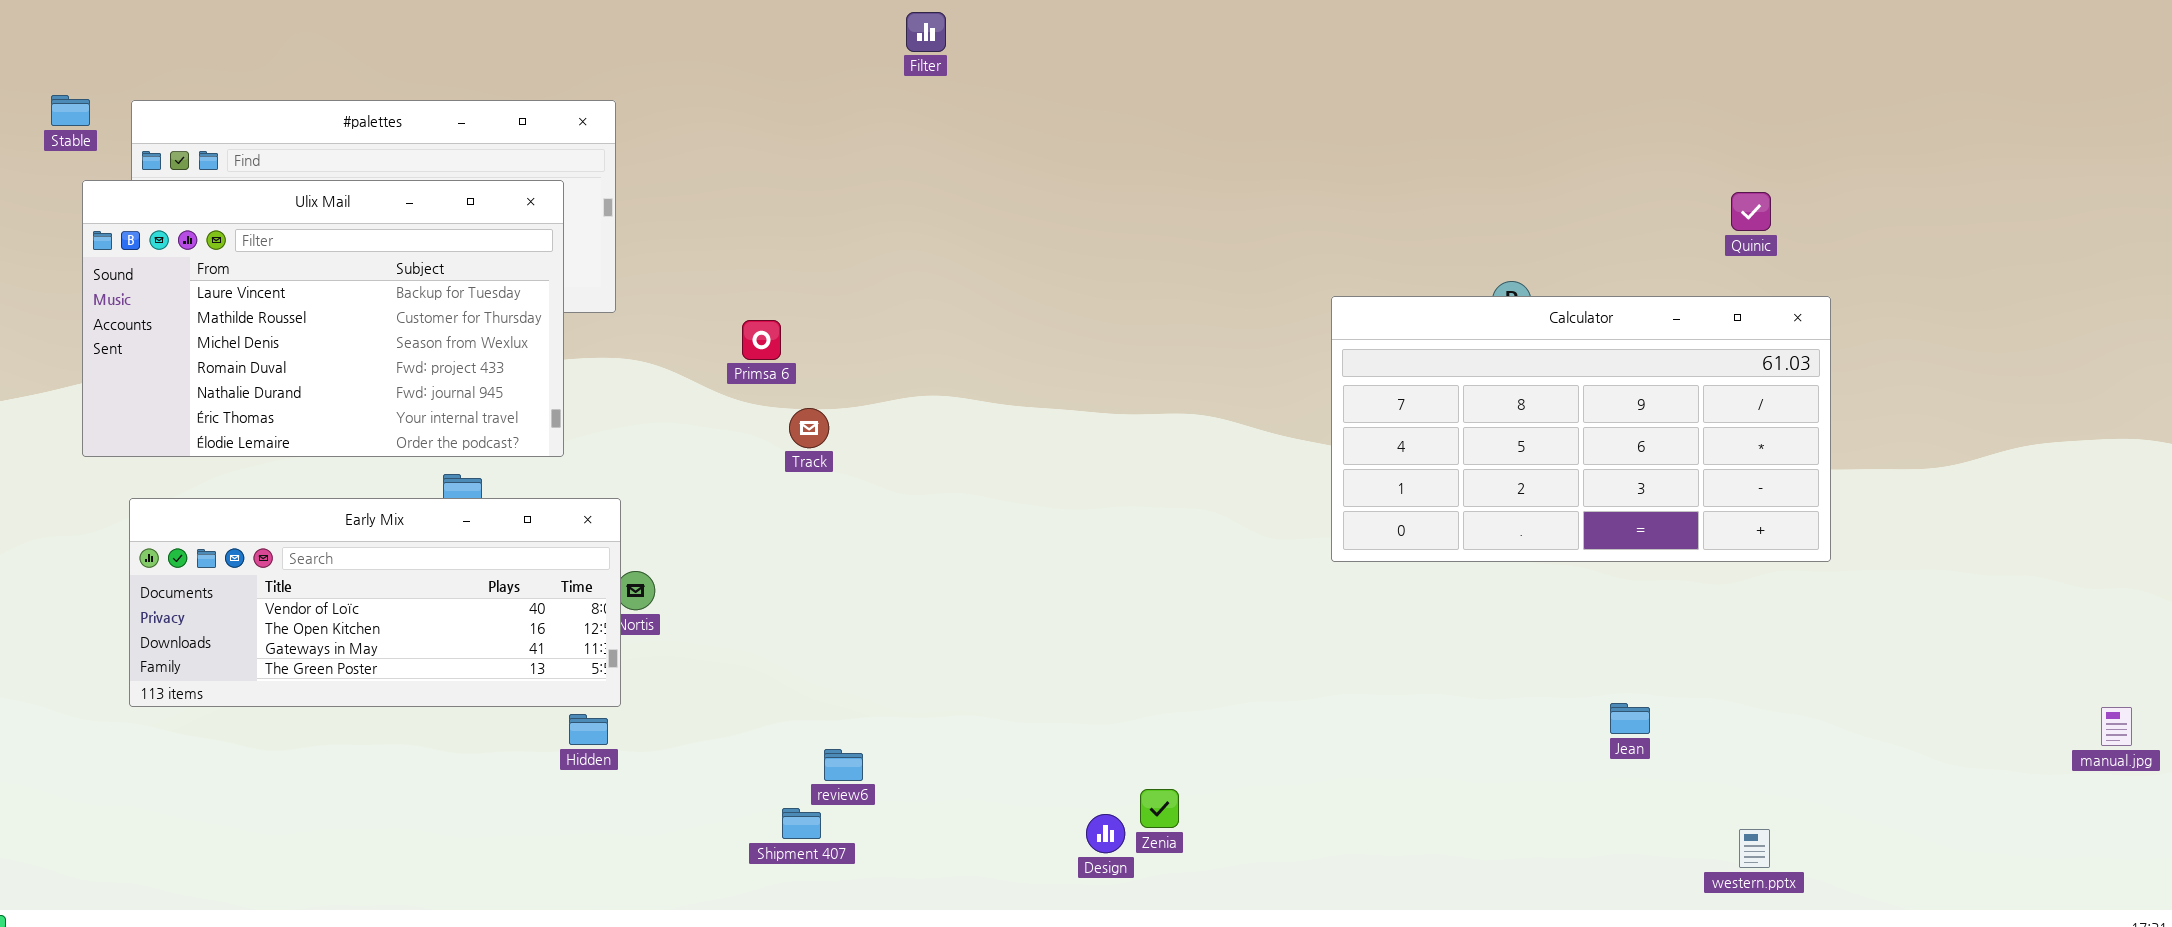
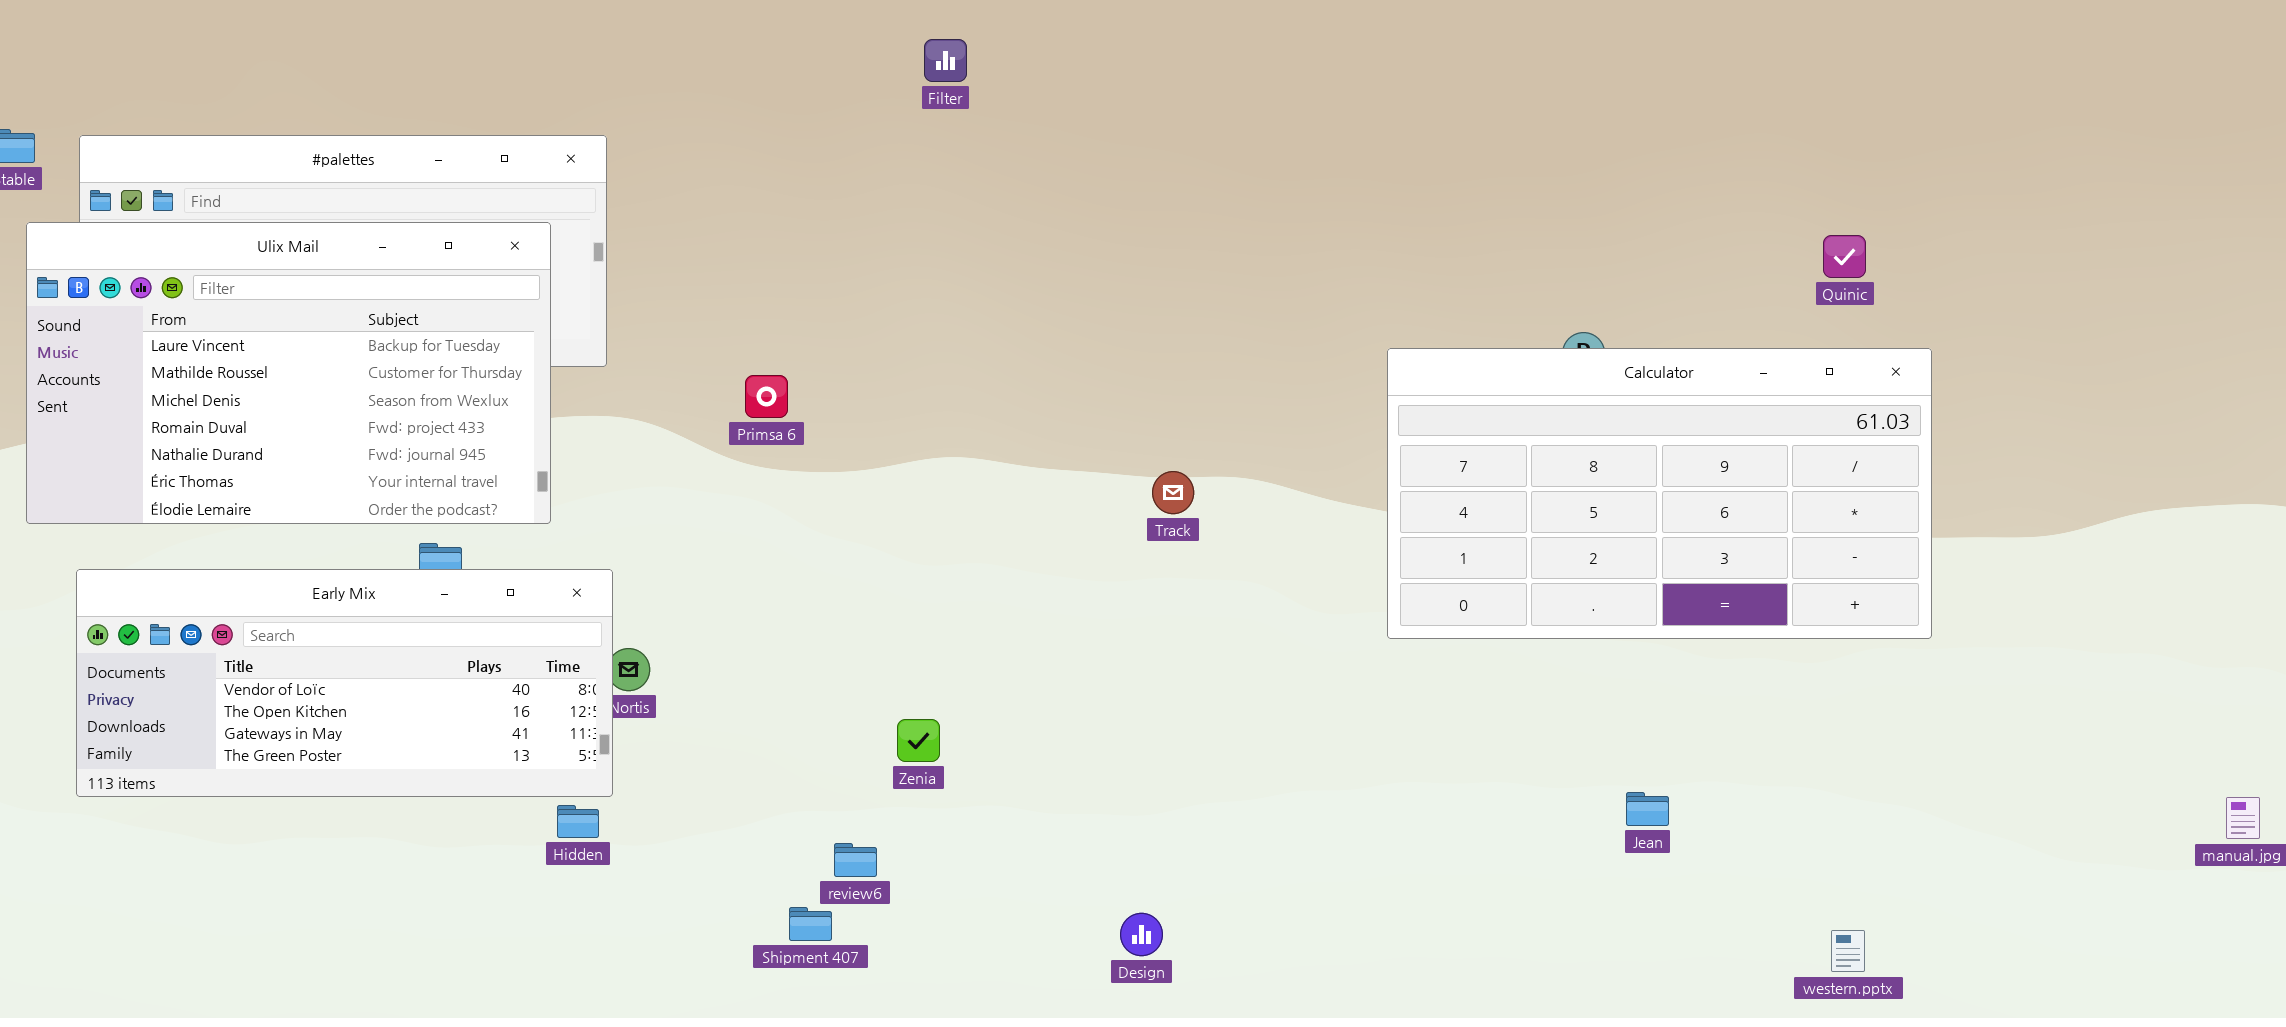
Track: [789,408,829,448] -> [1152,471,1194,514], moved
Jean: [1610,703,1650,734] -> [1626,792,1669,826], moved
Zenia: [1140,789,1179,828] -> [897,719,940,762], moved

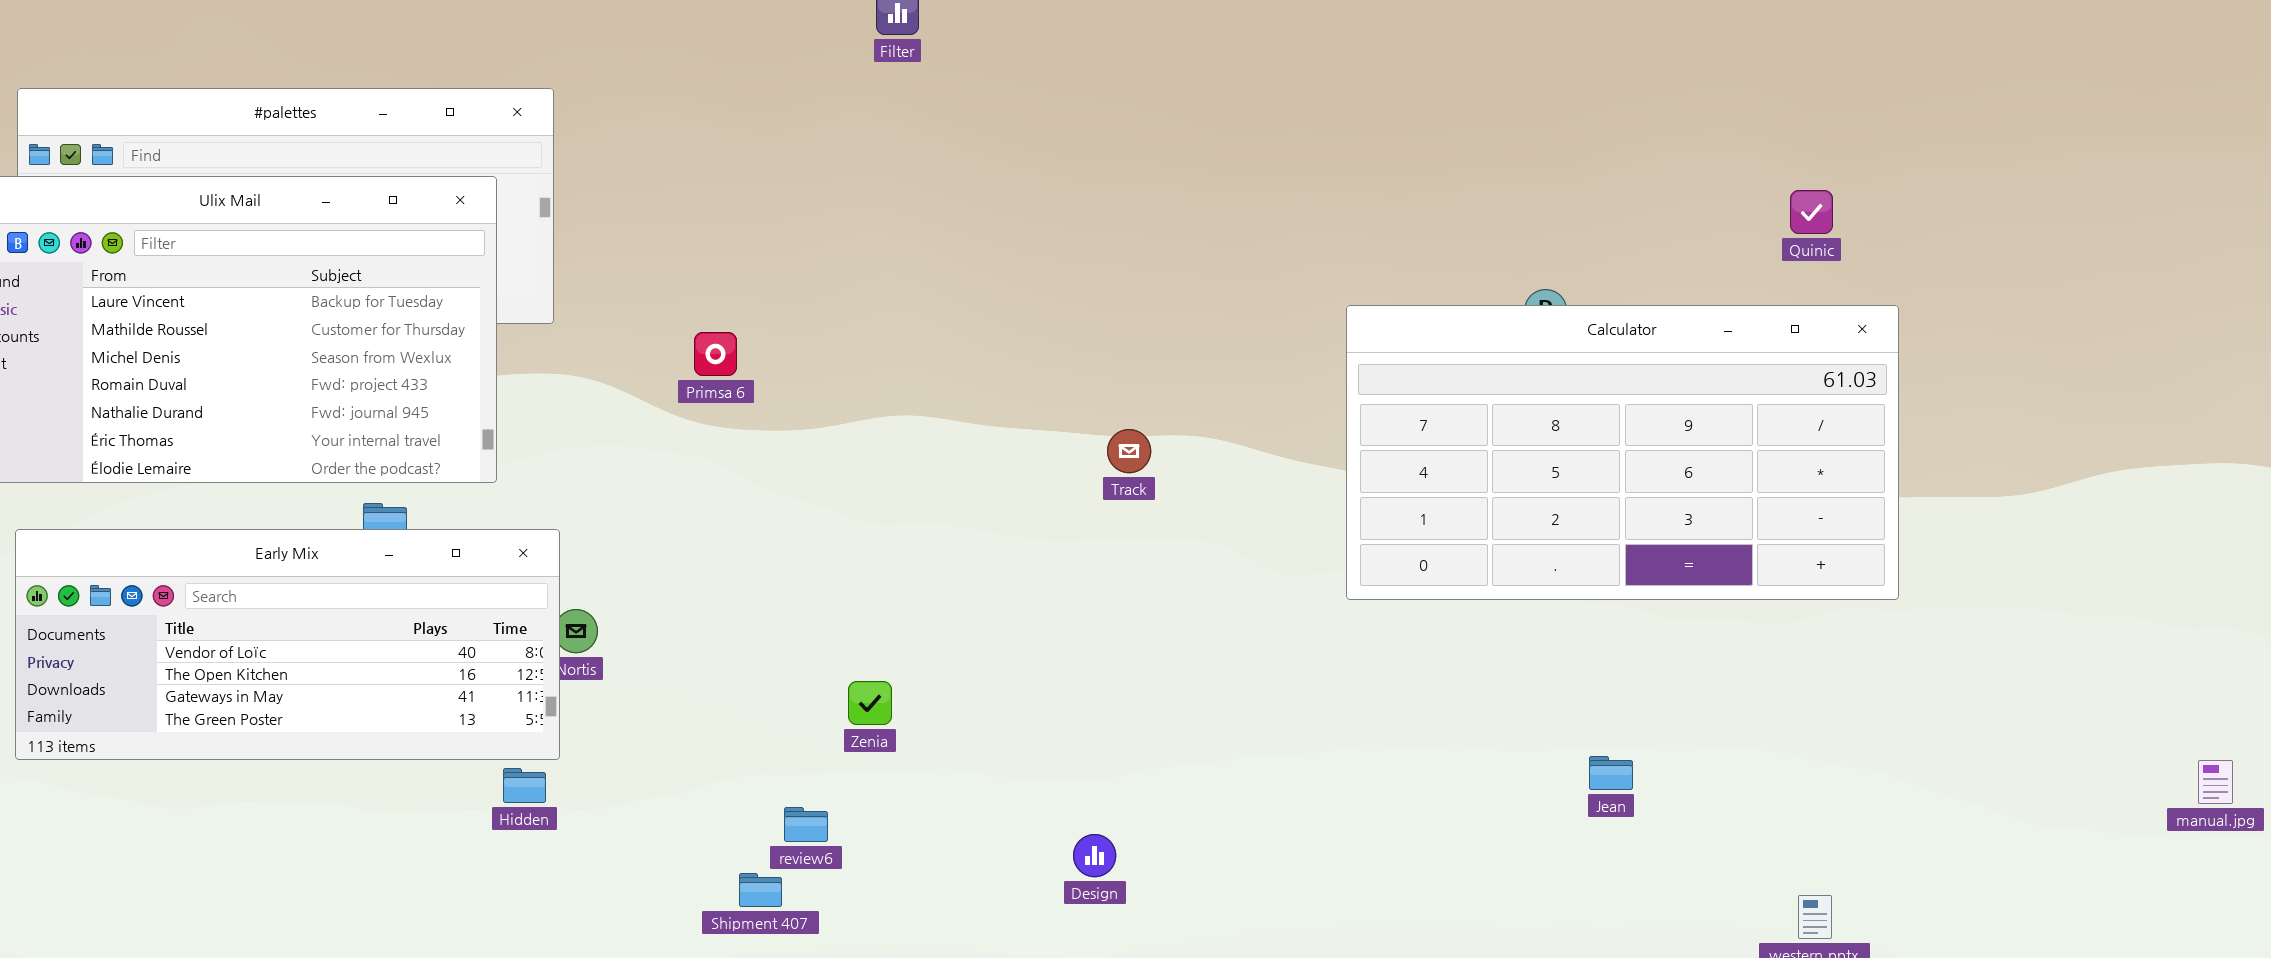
Design: [1120,913,1163,956] -> [1073,834,1116,877], moved

